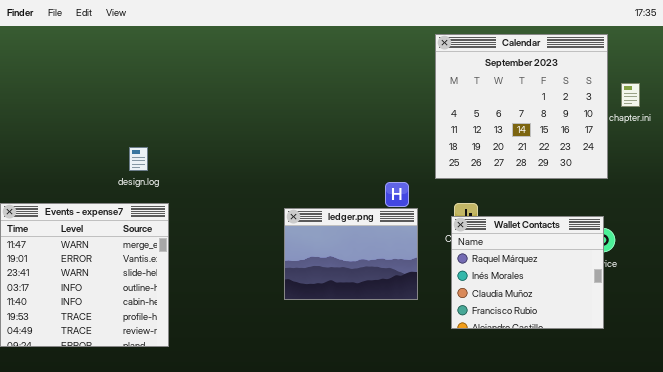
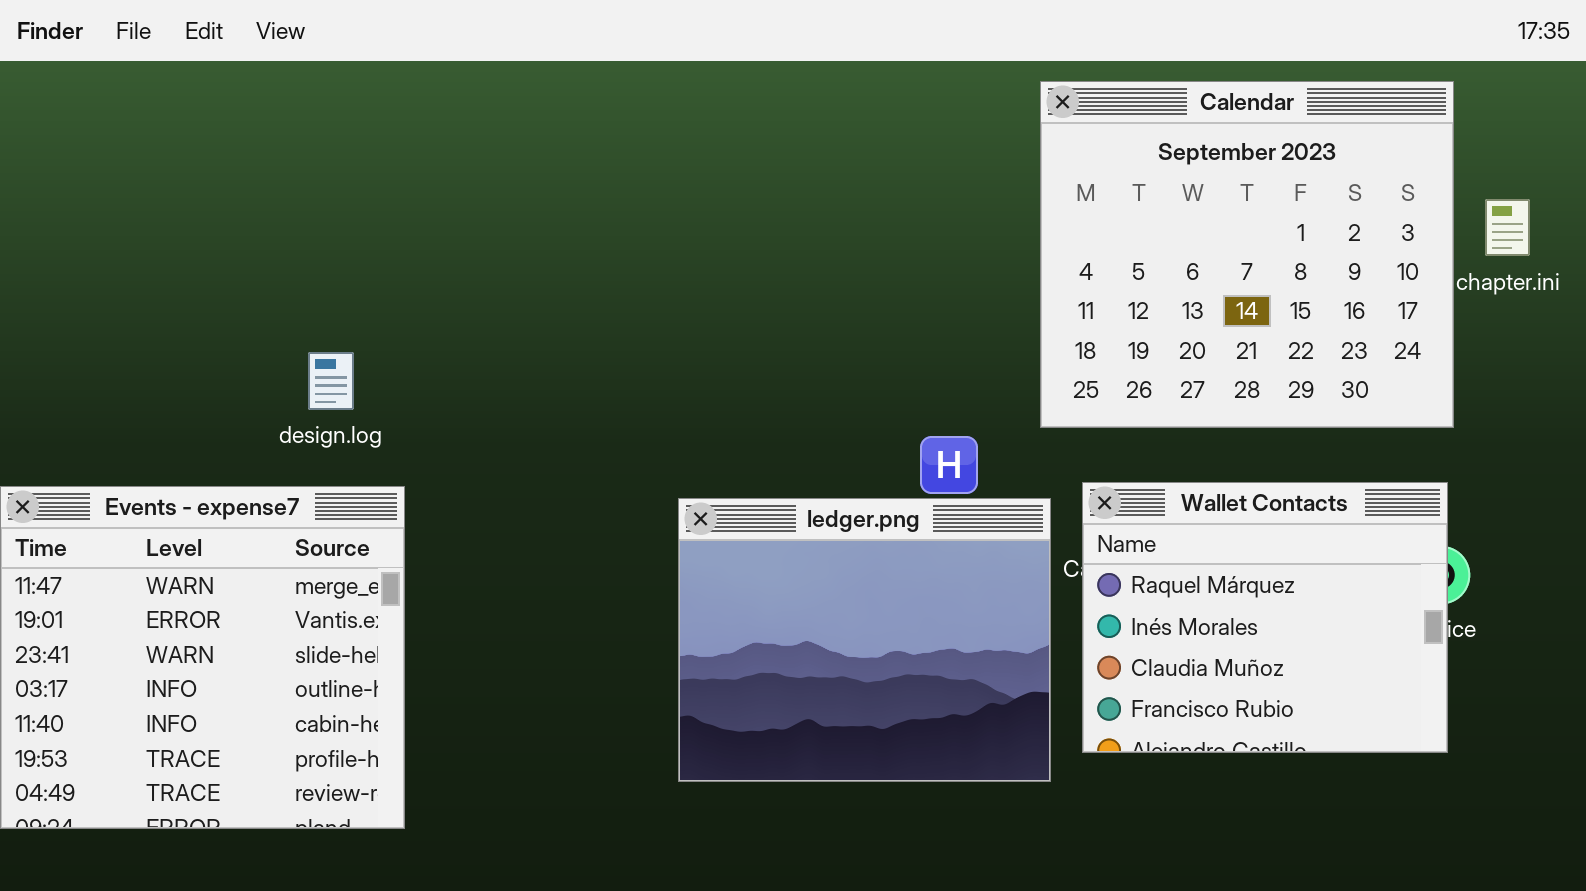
ledger.png: [284,208,418,300] -> [678,498,1051,782], resized
Wallet Contacts: [451,216,604,329] -> [1082,482,1448,753], moved

